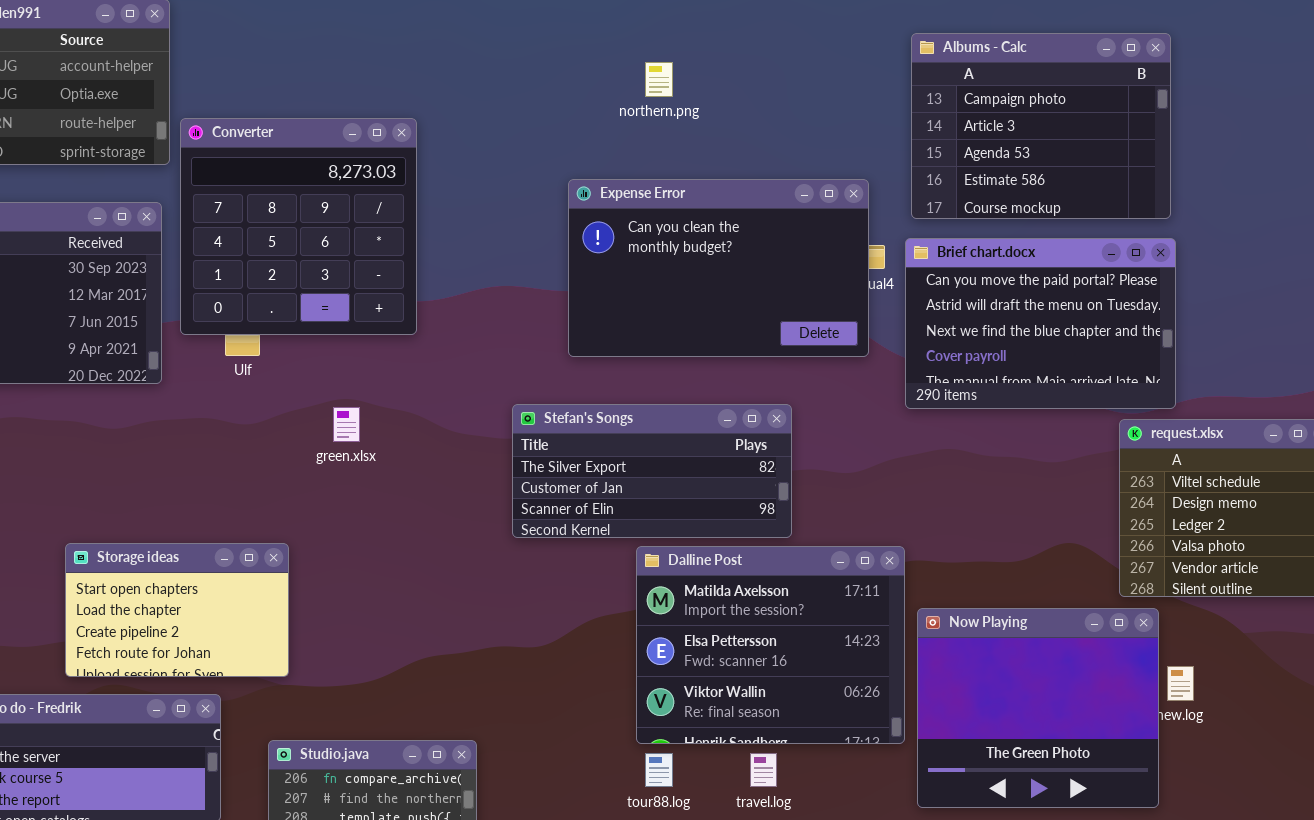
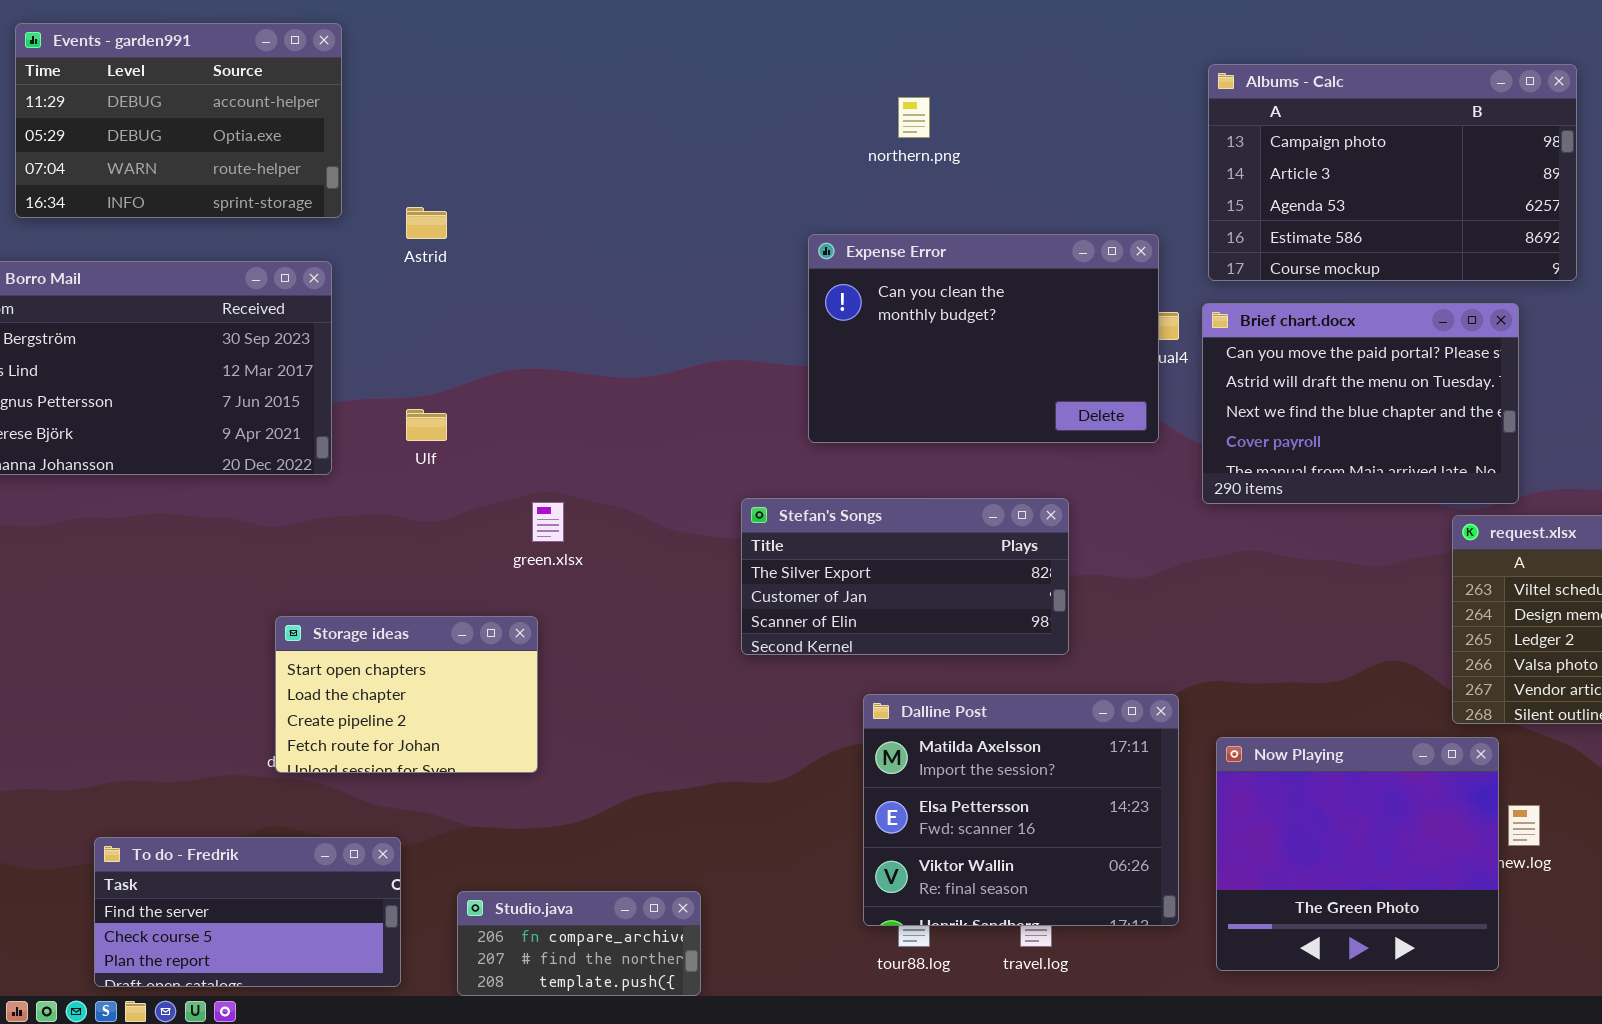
Albums - Calc: [911,33,1171,219] -> [1208,64,1577,281], resized
Converter: [180,118,417,335] -> none, closed
Storage ideas: [65,543,289,677] -> [275,616,538,773], moved
Dalline Post: [636,546,905,744] -> [863,694,1179,926], moved

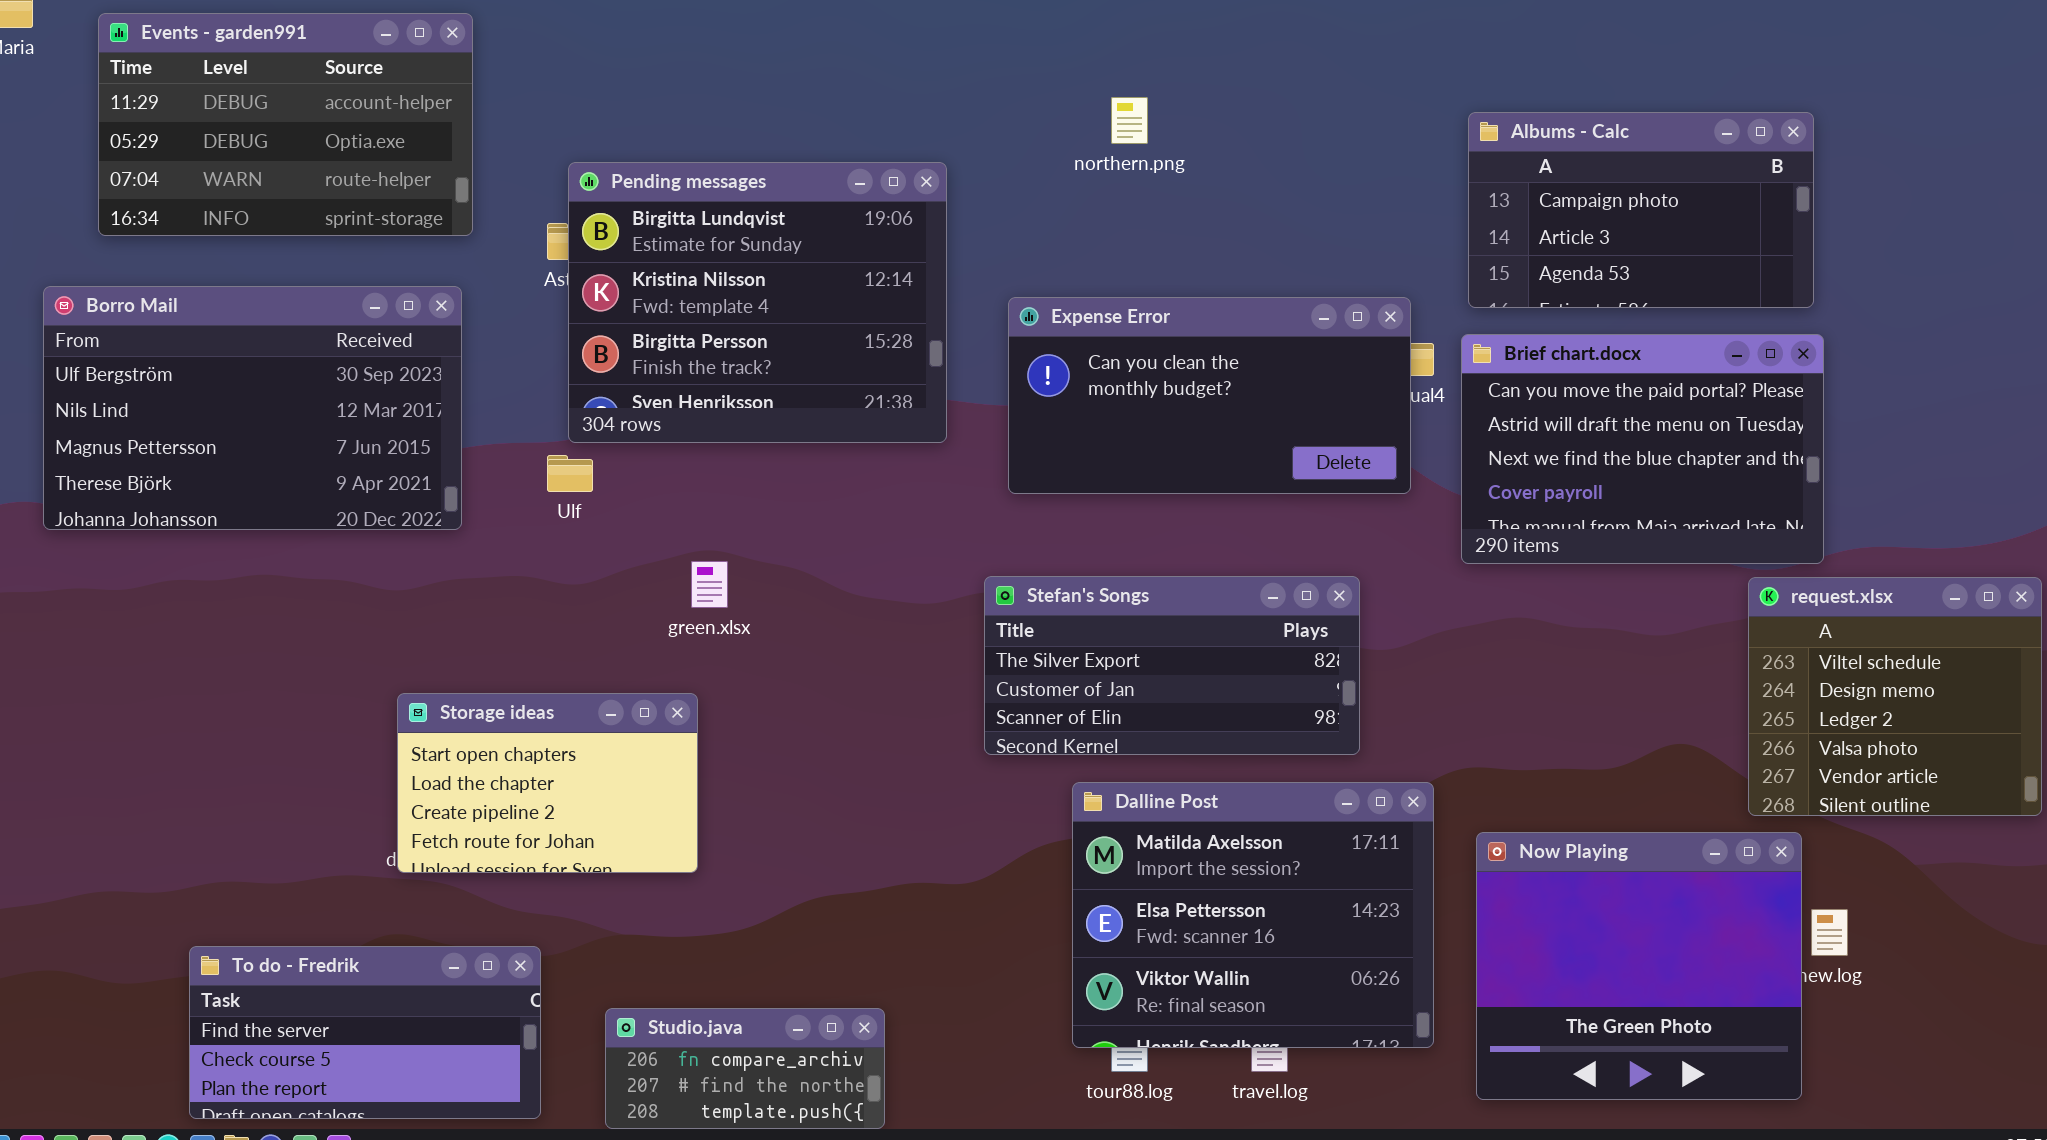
Albums - Calc: [1208,64,1577,281] -> [1468,112,1814,308], resized
Pending messages: none -> [568,162,947,443], opened
Expense Error: [808,234,1159,443] -> [1008,297,1411,494], resized
Stefan's Songs: [741,498,1069,655] -> [984,576,1360,755], moved

